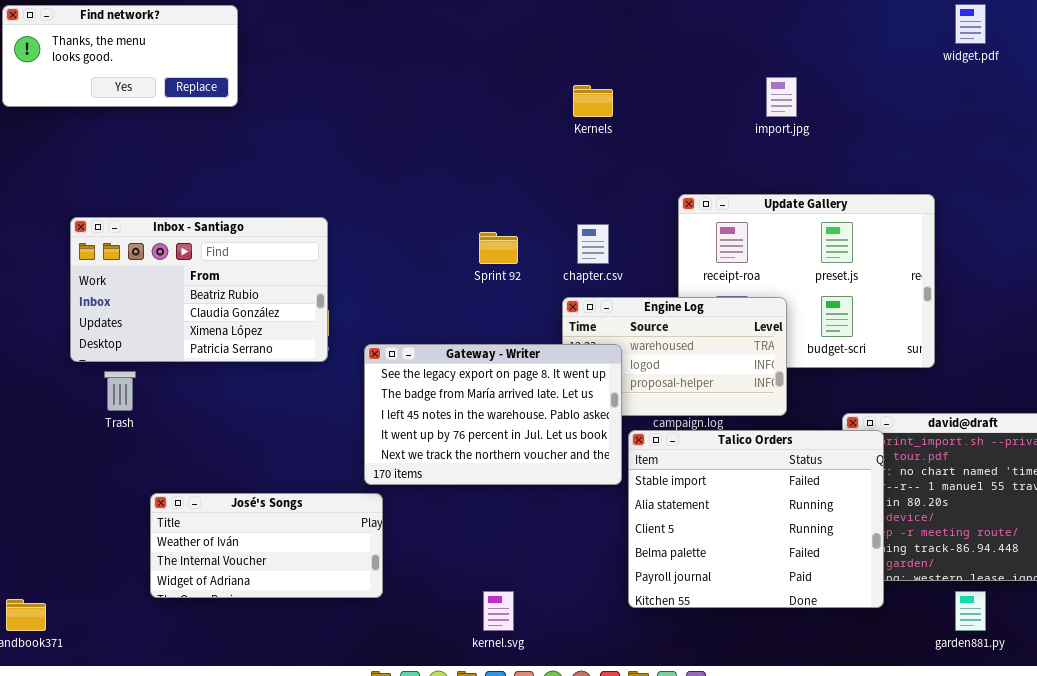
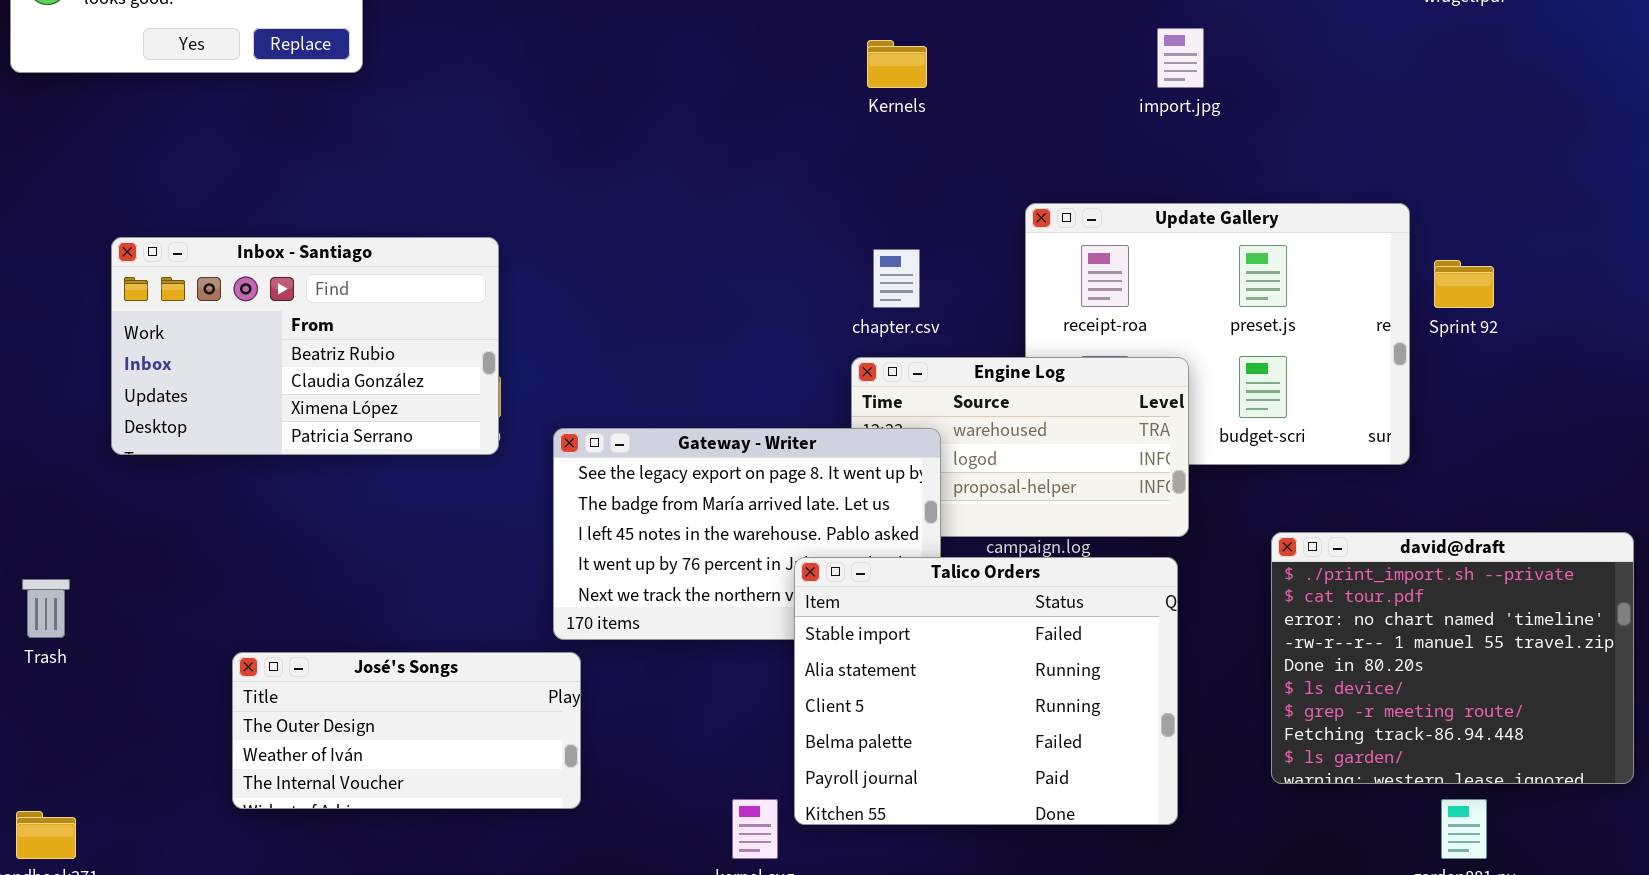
Sprint 92: [479,232,518,264] -> [1434,260,1494,308], moved
Trash: [104,371,136,411] -> [22,579,70,638], moved
Talico Orders: [628,430,884,608] -> [794,557,1178,825], moved
José's Songs: [150,493,383,598] -> [232,652,581,809], scrolled up 1 row

